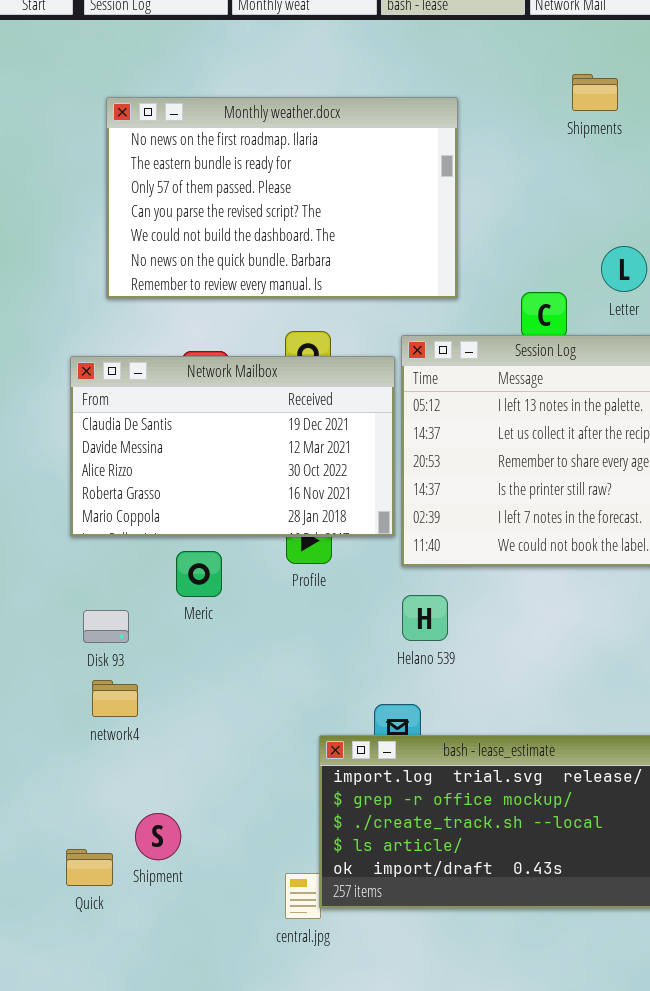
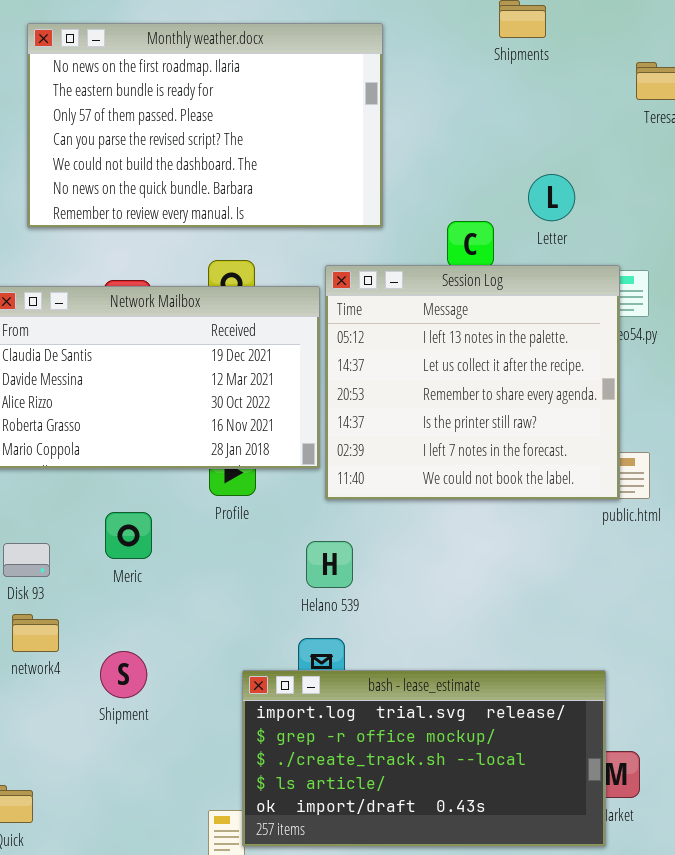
Meric: [176,551,222,597] -> [105,512,152,559], moved
Helano 539: [402,595,448,641] -> [306,541,353,588], moved
Shipment: [135,813,181,860] -> [100,651,147,698], moved

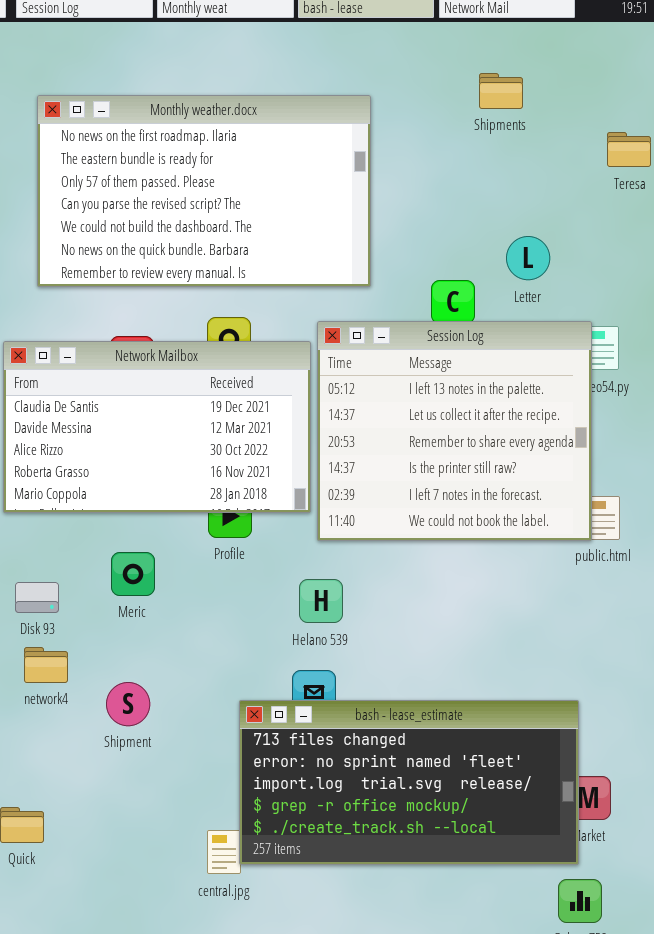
bash - lease_estimate: [242,670,606,847] -> [239,700,579,865], scrolled up 2 rows

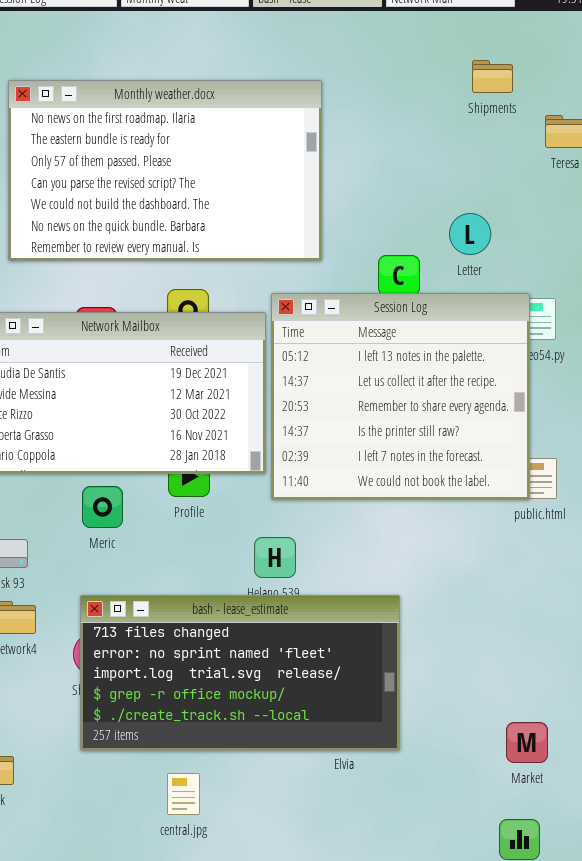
Shipments: [479,73,523,109] -> [472,60,513,93], moved
Meric: [111,552,155,596] -> [82,486,123,528], moved
bash - lease_estimate: [239,700,579,865] -> [80,595,400,751], moved

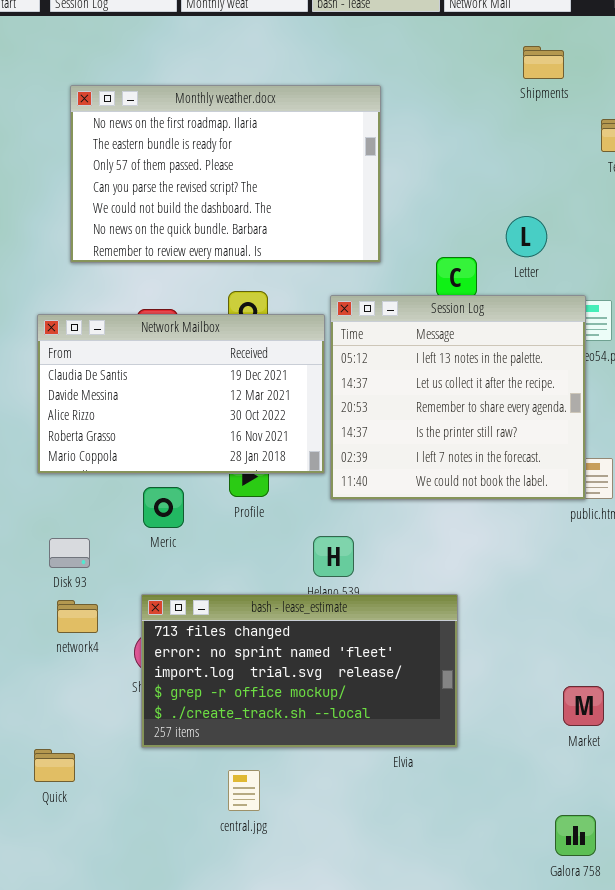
Shipments: [472,60,513,93] -> [523,46,564,79], moved
Market: [506,722,548,763] -> [563,686,604,726], moved

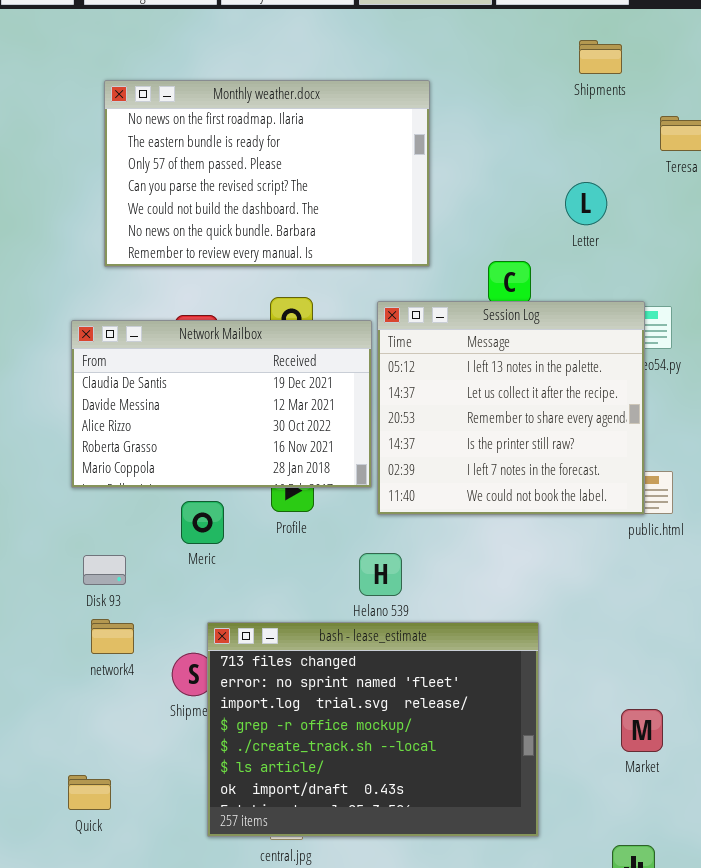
Letter: [506,216,547,257] -> [565,182,607,225], moved
bash - lease_estimate: [141,594,458,748] -> [207,622,539,837], moved, resized

